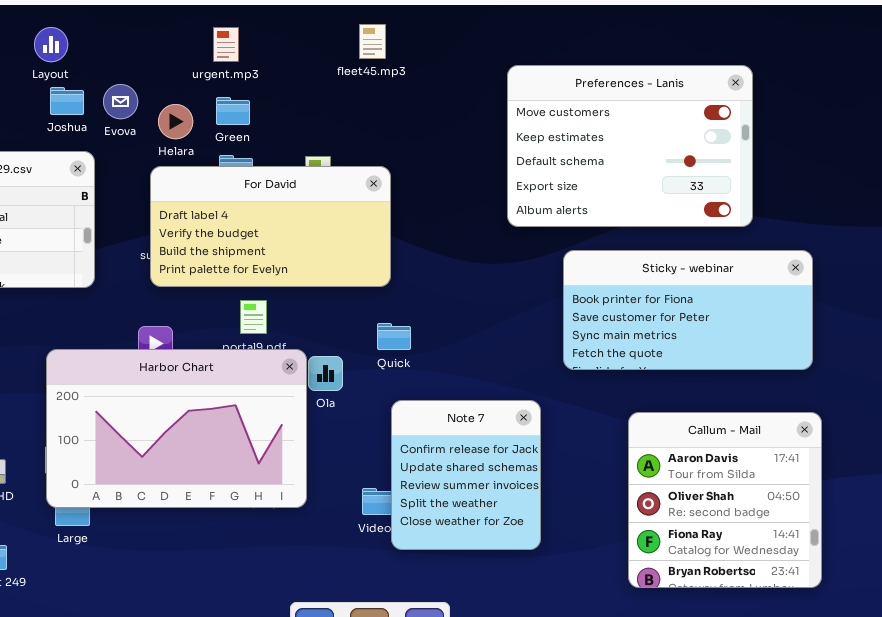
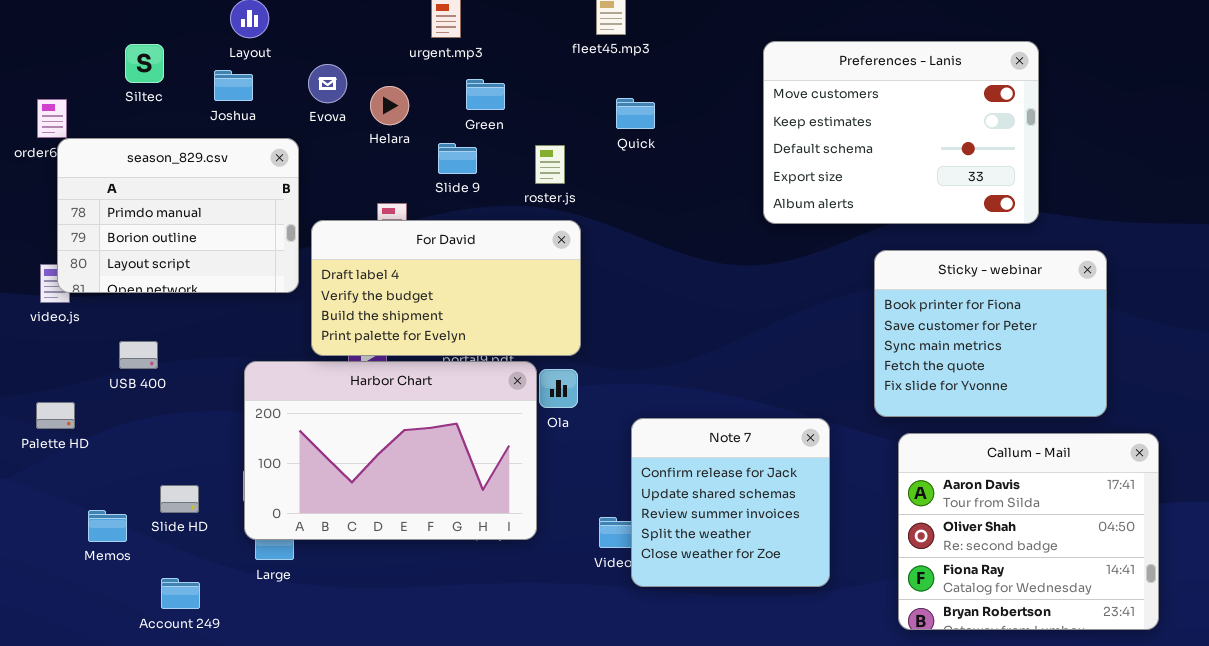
Joshua: [50,87,84,115] -> [214,70,253,101], moved
Green: [216,97,250,125] -> [466,79,505,110], moved
For David: [150,166,391,287] -> [311,220,581,356], moved
Sticky - webinar: [563,250,813,370] -> [874,250,1107,417], resized
Quick: [377,323,411,350] -> [616,98,655,129], moved
Note 7: [391,400,541,550] -> [631,418,830,587], resized
Callum - Mail: [628,412,822,588] -> [898,433,1159,630], resized

